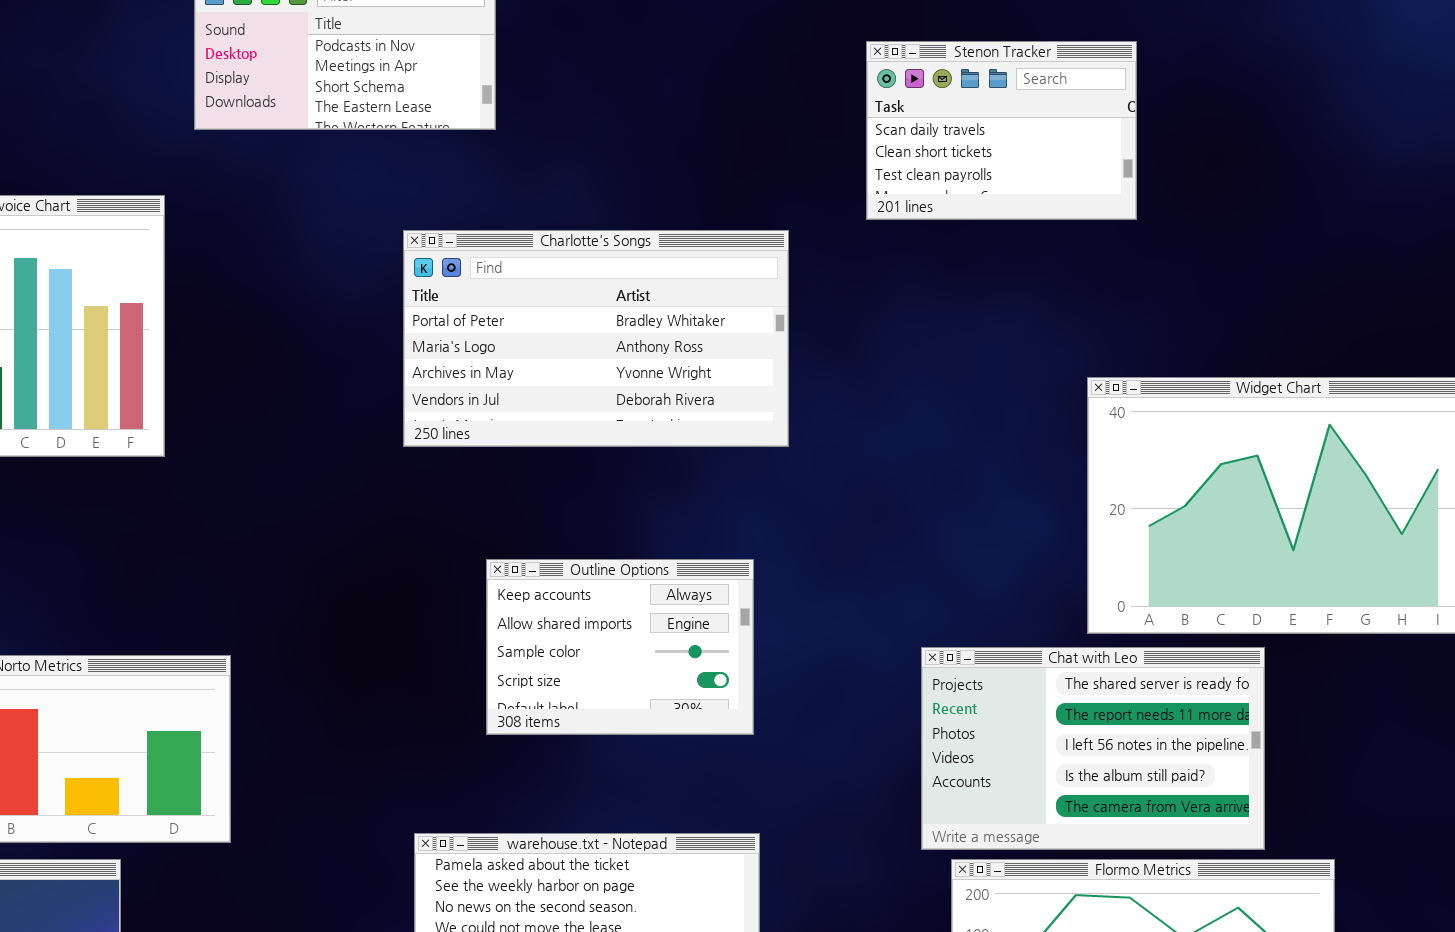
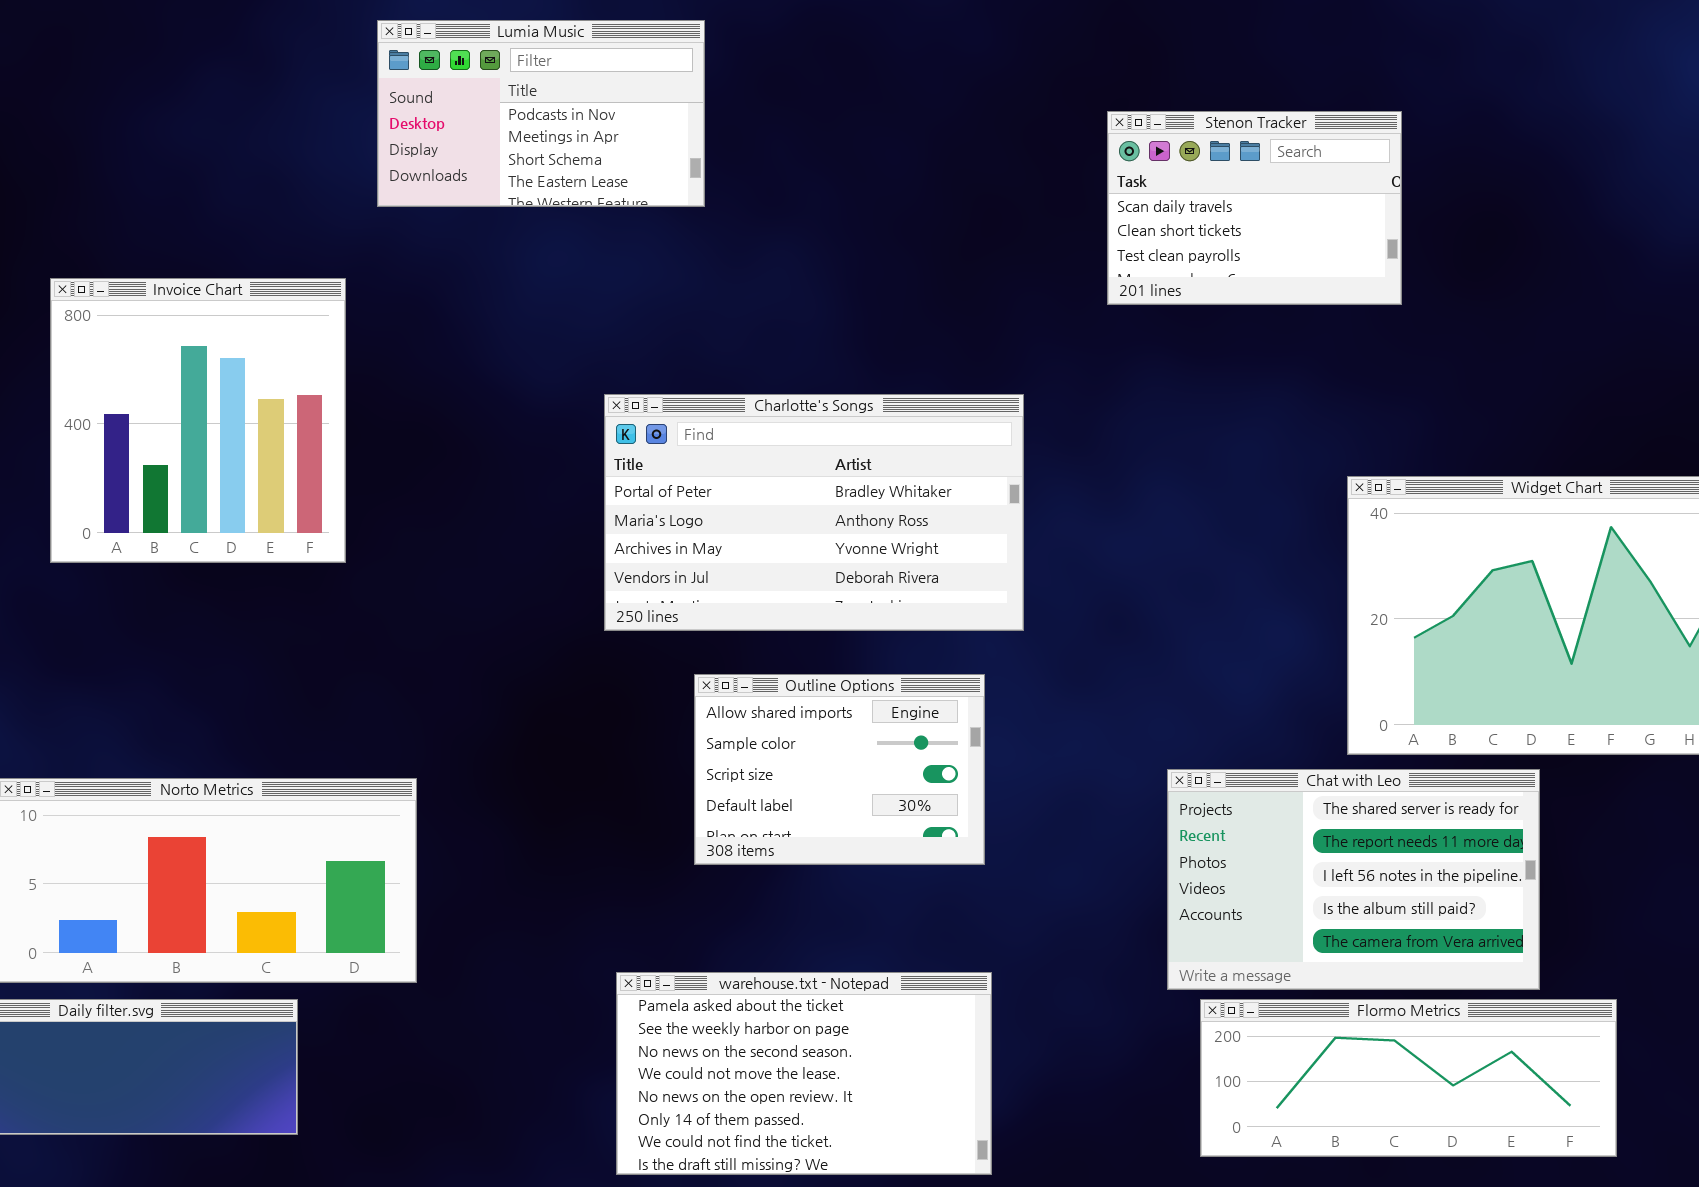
Charlotte's Songs: [403,230,789,447] -> [604,394,1024,631], moved
Outline Options: [486,559,754,735] -> [694,674,985,865], scrolled down 1 row

